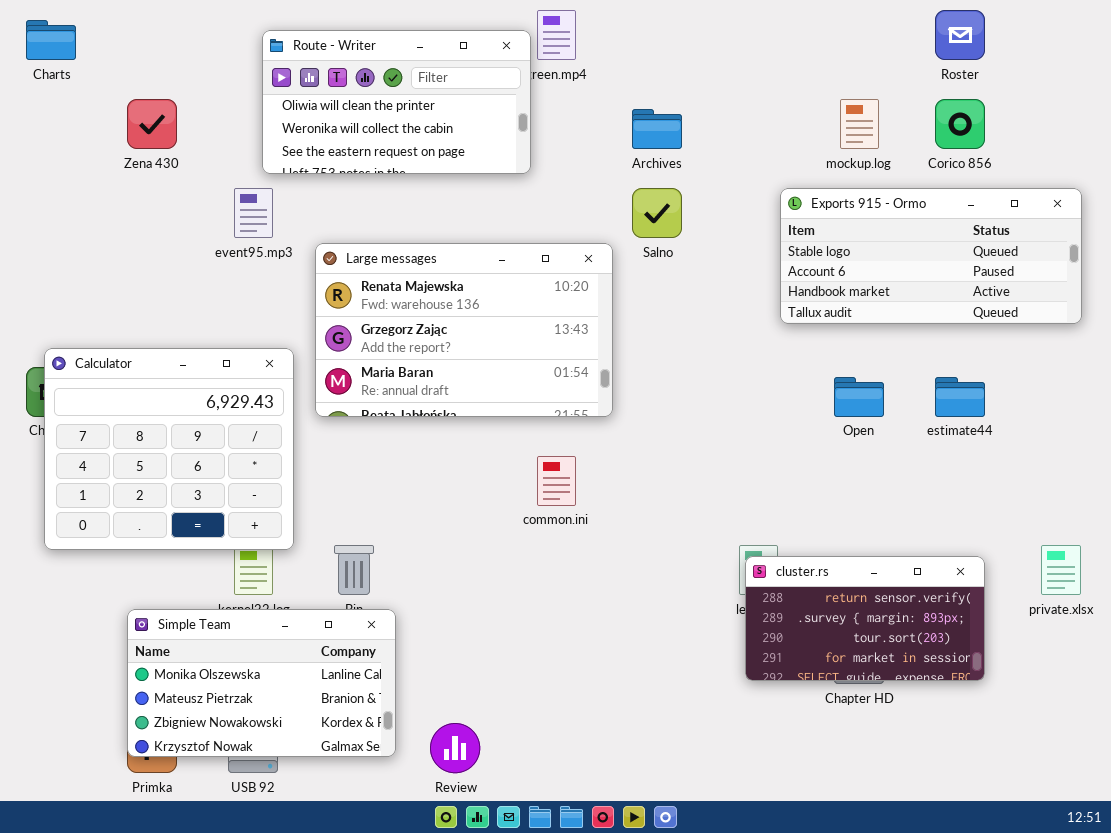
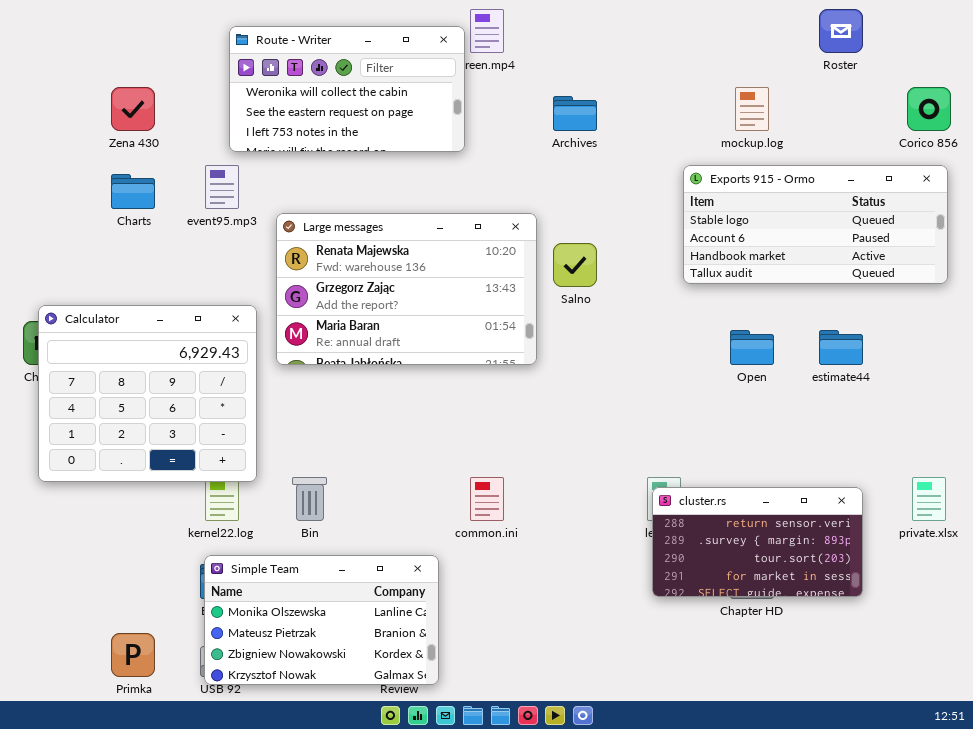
Charts: [26,20,76,60] -> [111,174,155,209], moved
Route - Writer: [262,30,531,174] -> [229,26,465,152], scrolled down 1 row
Corico 856: [935,99,985,149] -> [907,87,951,131], moved
Salno: [632,188,682,238] -> [553,243,597,287], moved
common.ini: [537,456,576,506] -> [470,477,504,521], moved
Simple Team: [127,609,396,757] -> [204,555,439,685], moved

